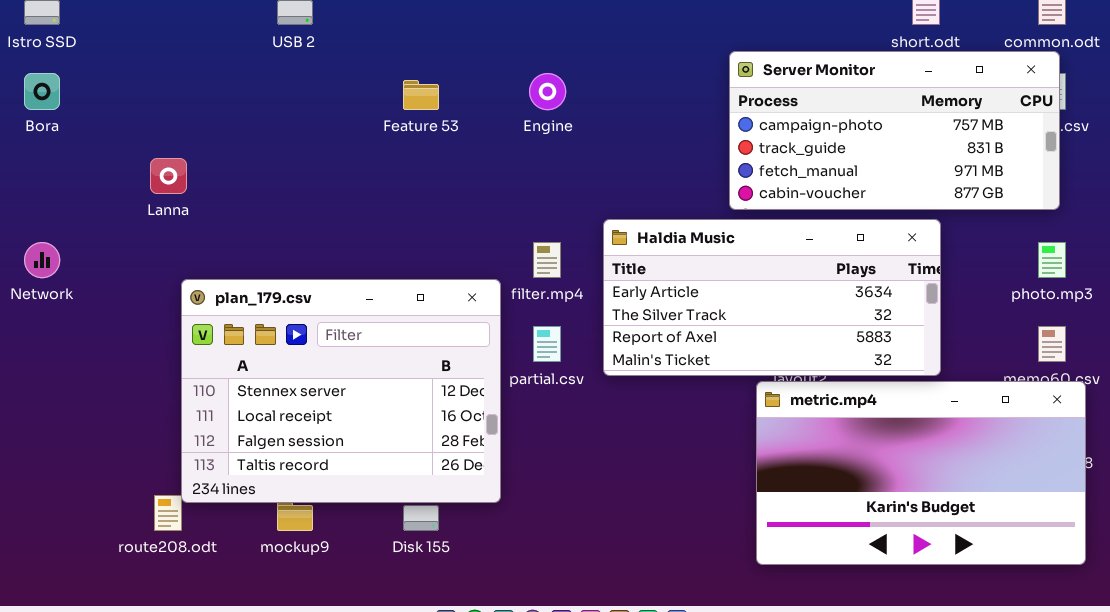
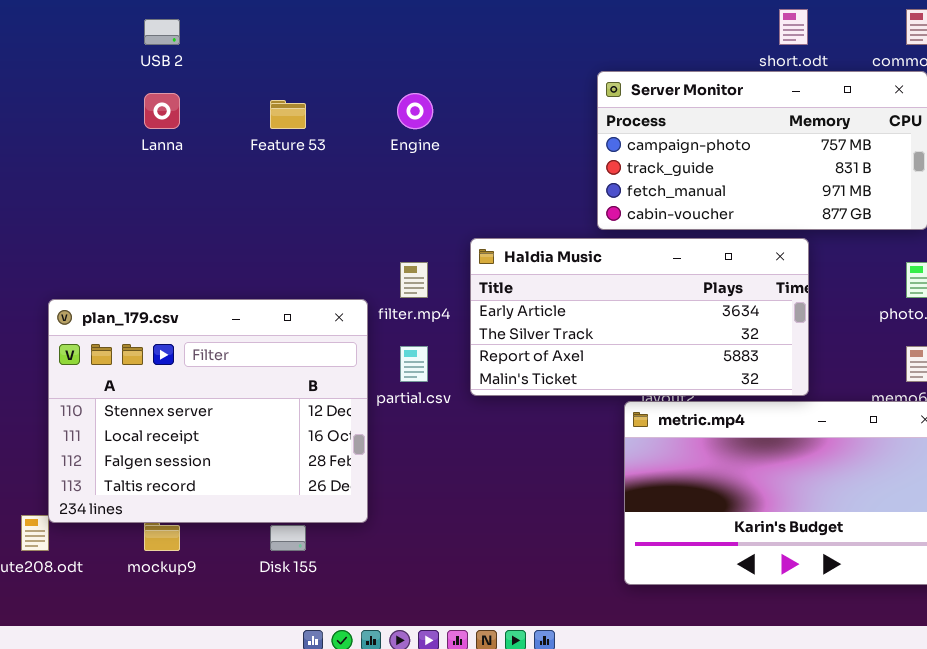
Lanna: [150,158,187,194] -> [144,93,180,129], moved

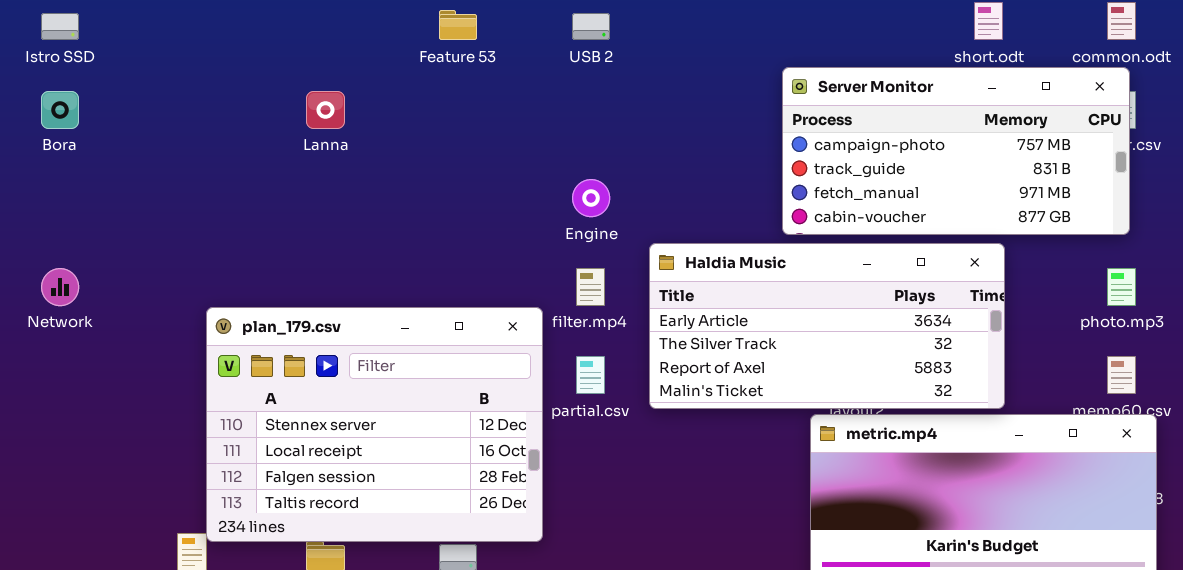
USB 2: [144,19,180,45] -> [572,13,610,40], moved
Engine: [397,93,433,129] -> [572,179,610,217], moved
Feature 53: [270,100,306,129] -> [439,10,477,40], moved

